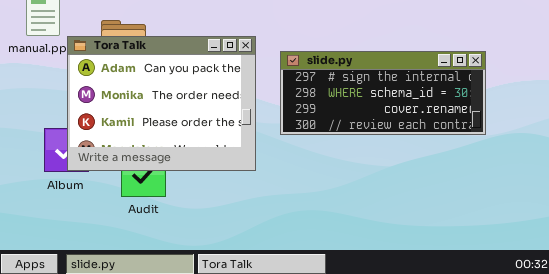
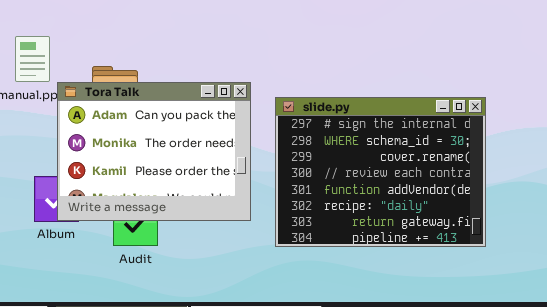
slide.py: [280,51,486,135] -> [275,97,486,247], resized

